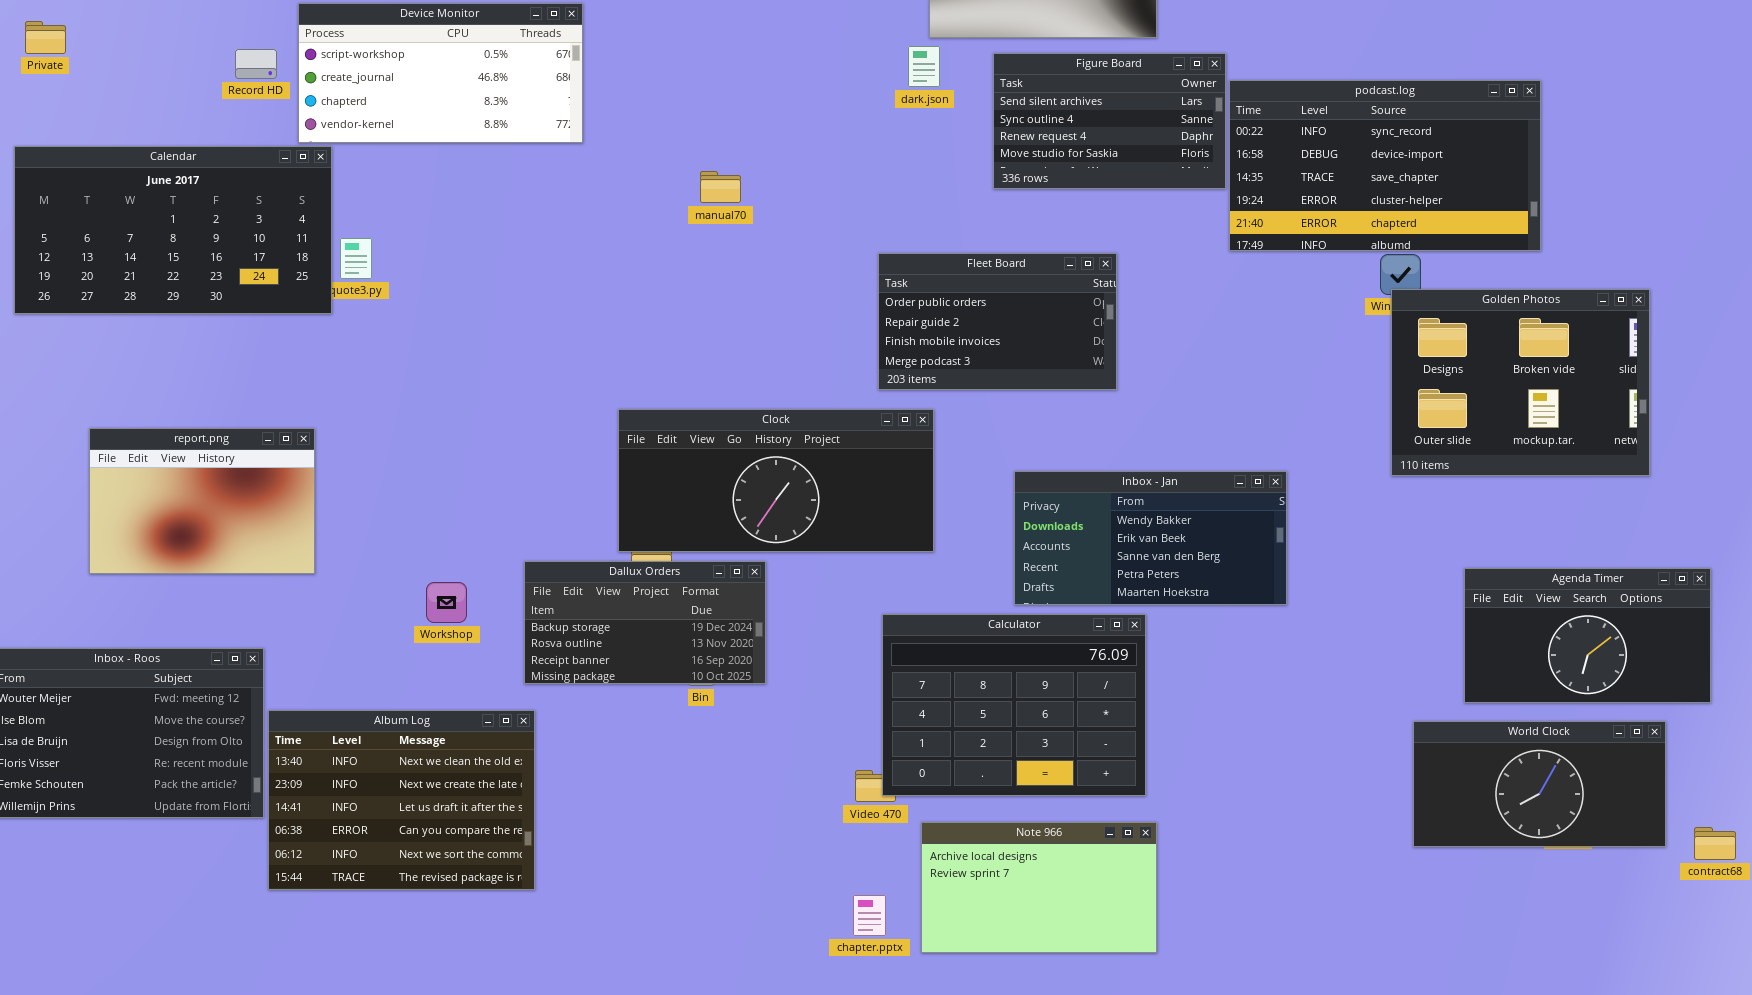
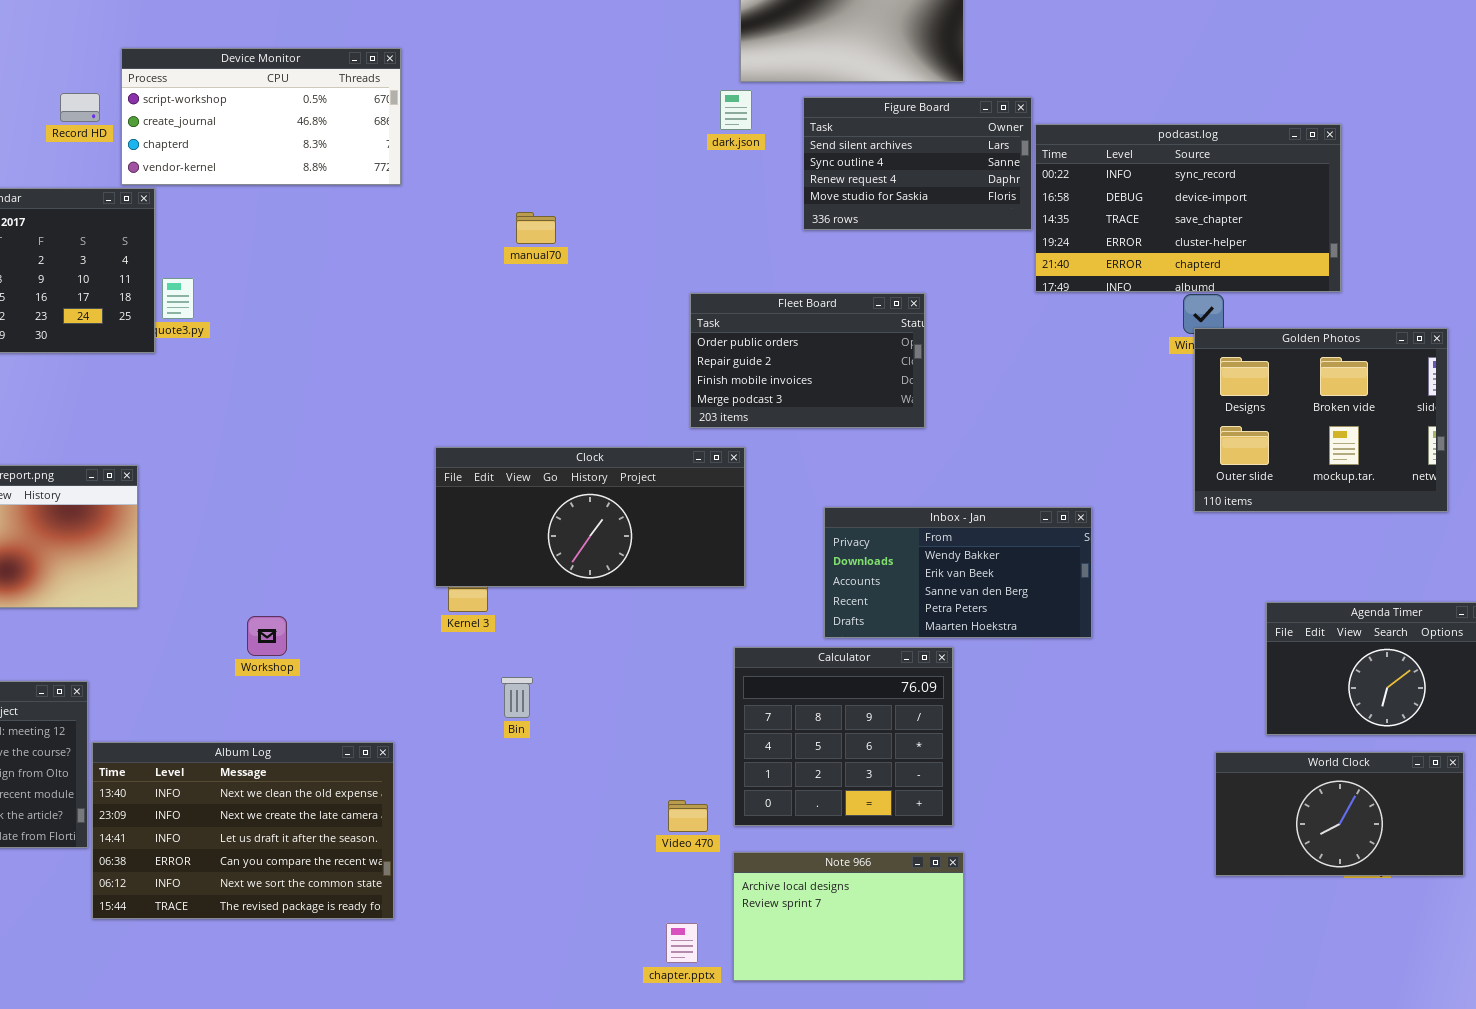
Dallux Orders: [524,561,766,684] -> none, closed
Calculator: [882,614,1146,796] -> [734,647,953,826], resized
Album Log: [268,710,535,890] -> [92,742,394,919], resized

